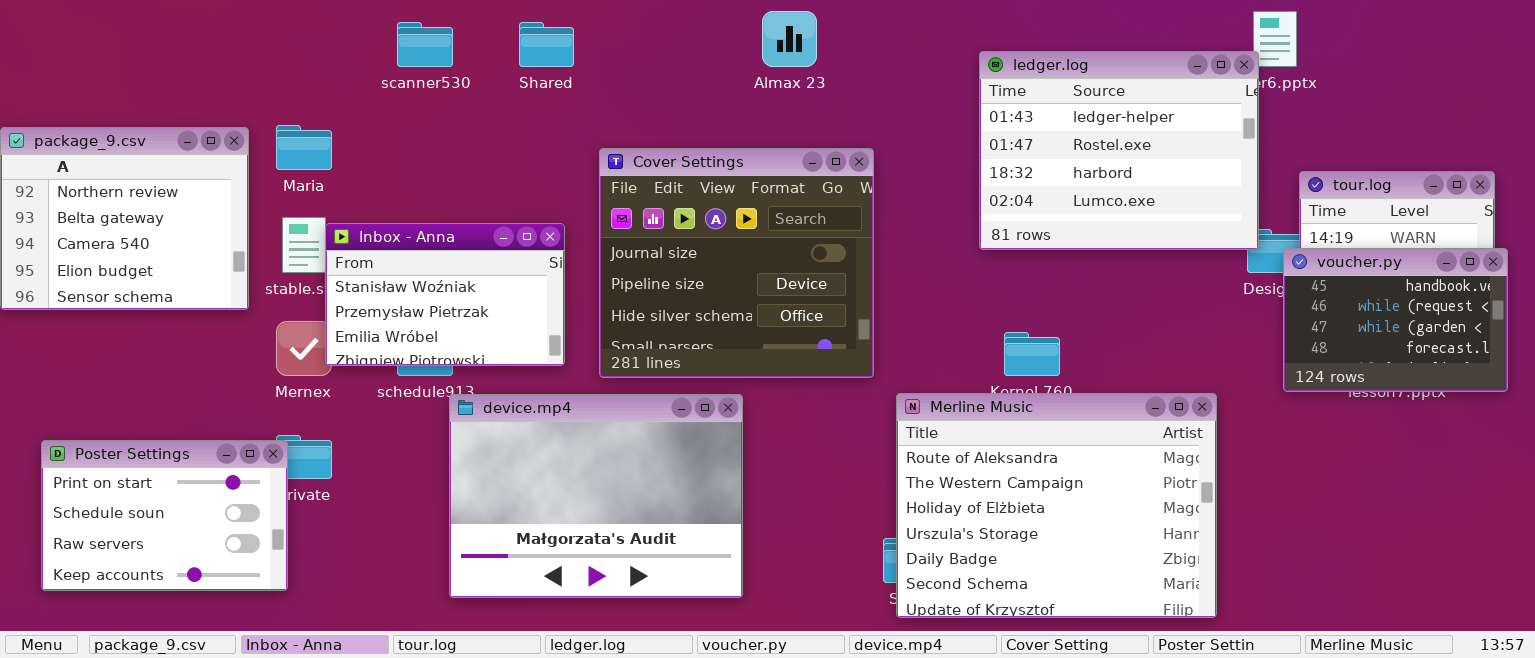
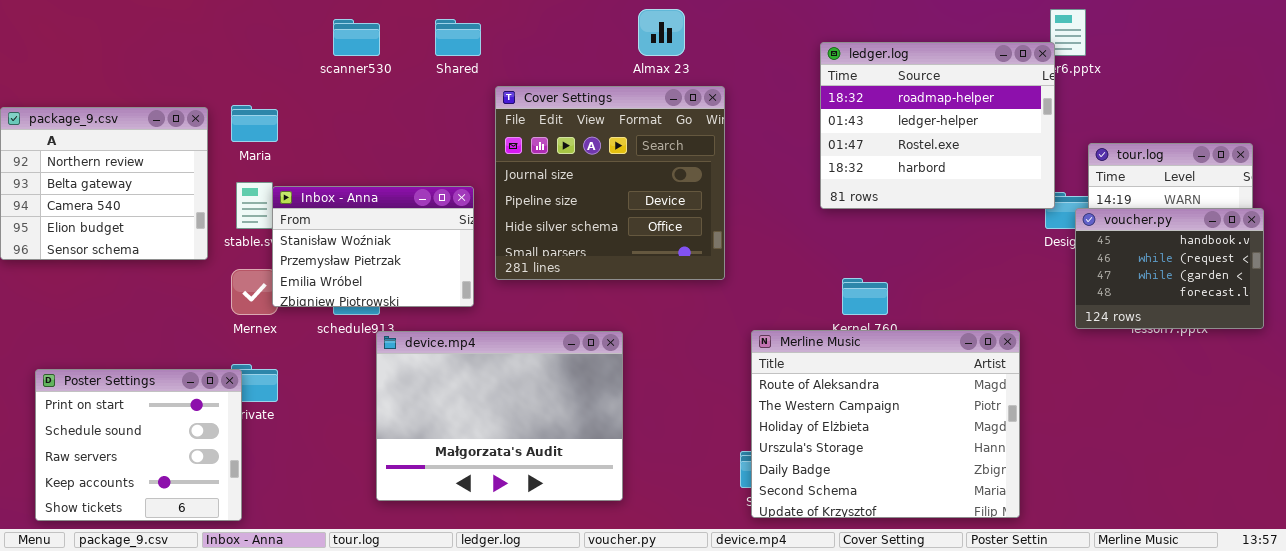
ledger.log: [979,51,1259,250] -> [820,42,1055,209], scrolled up 1 row
Cover Settings: [599,148,874,378] -> [495,86,725,280], moved
Poster Settings: [41,440,288,591] -> [35,369,242,521], resized

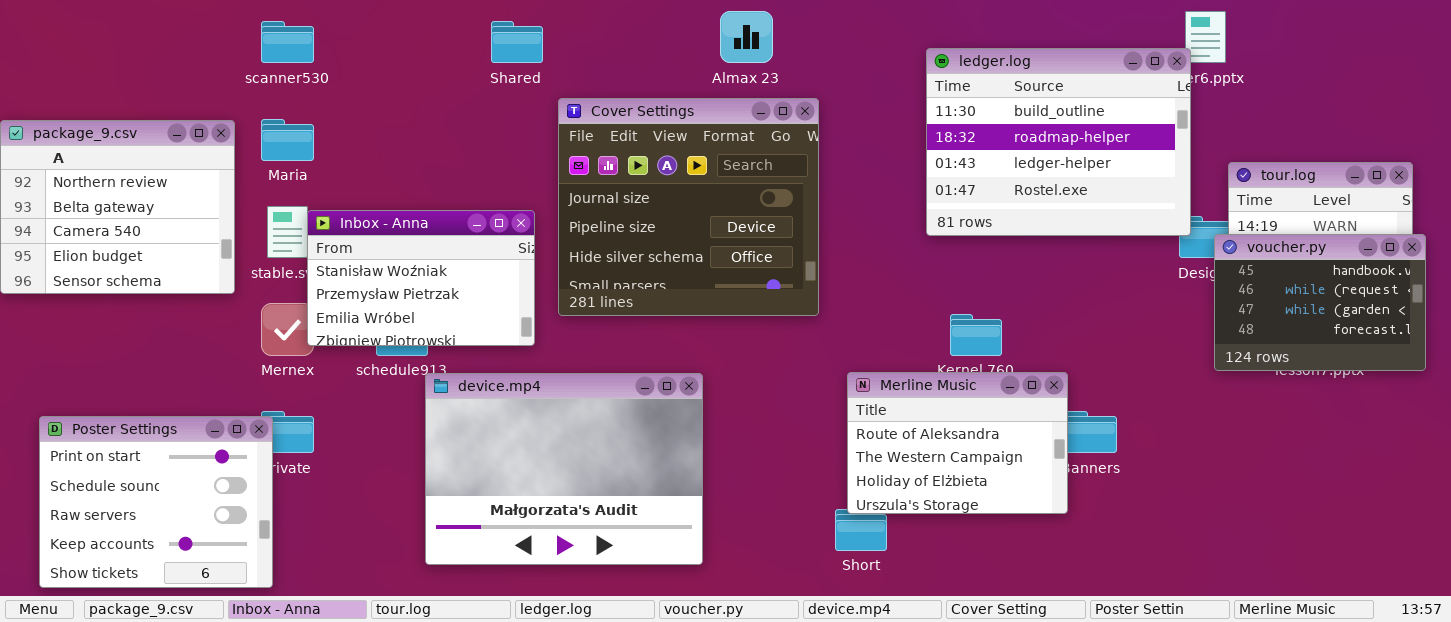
scanner530: [333,19,380,56] -> [261,21,314,63], moved
ledger.log: [820,42,1055,209] -> [926,48,1191,236], scrolled up 1 row
Merline Music: [751,330,1020,518] -> [847,372,1068,514], resized

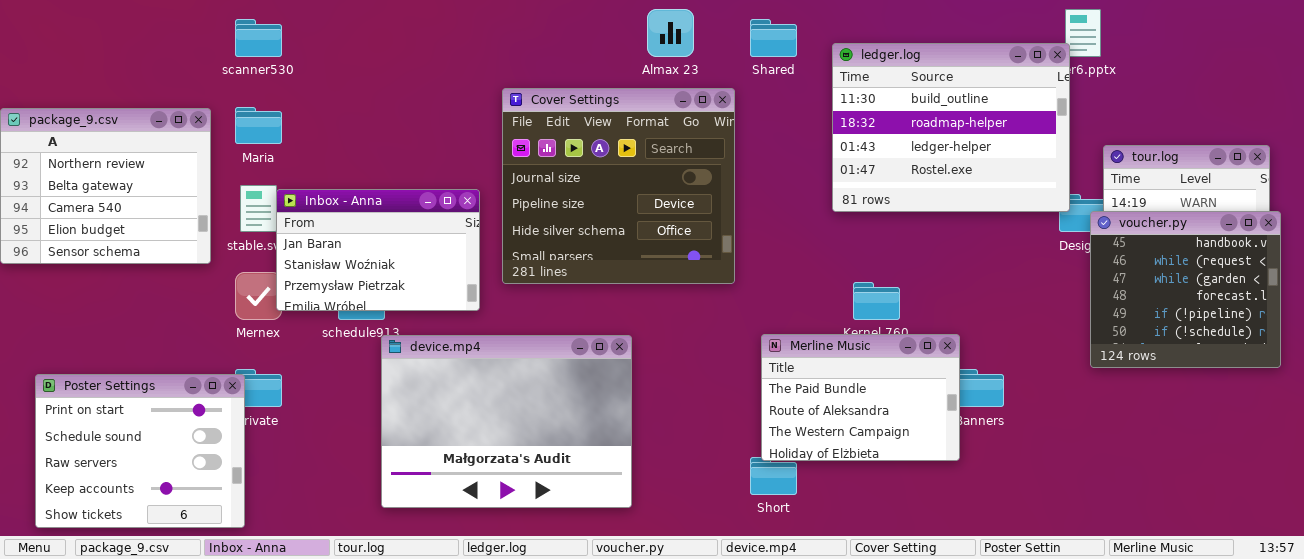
Shared: [491,21,543,63] -> [750,19,797,57], moved
Inbox - Anna: [307,210,535,346] -> [276,189,480,311], scrolled up 1 row
voucher.py: [1214,234,1426,371] -> [1090,211,1281,368], resized
Merline Music: [847,372,1068,514] -> [761,334,960,461], scrolled up 1 row

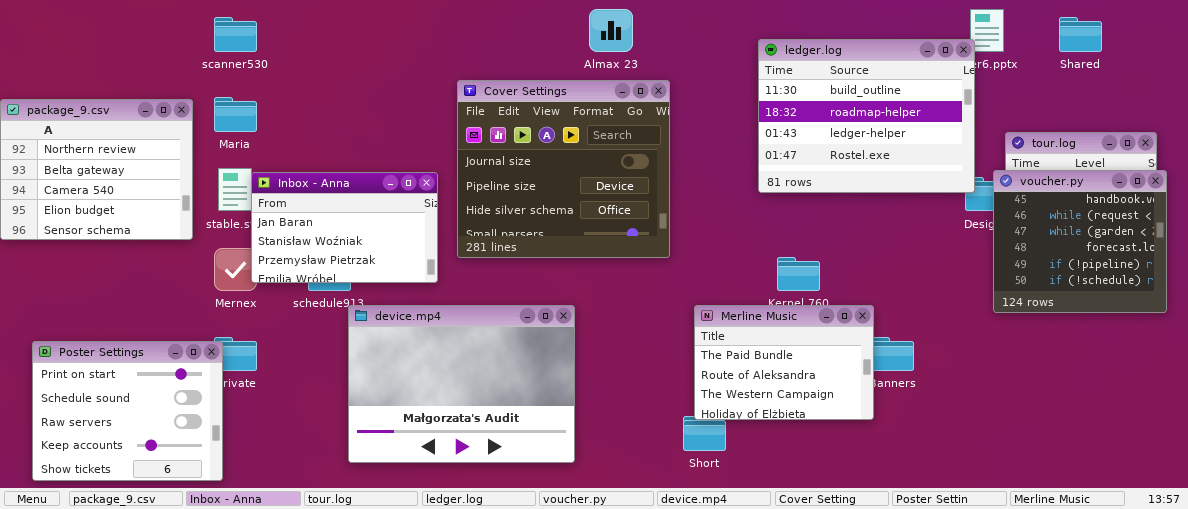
Shared: [750,19,797,57] -> [1059,17,1102,52], moved
voucher.py: [1090,211,1281,368] -> [993,170,1167,313], moved

